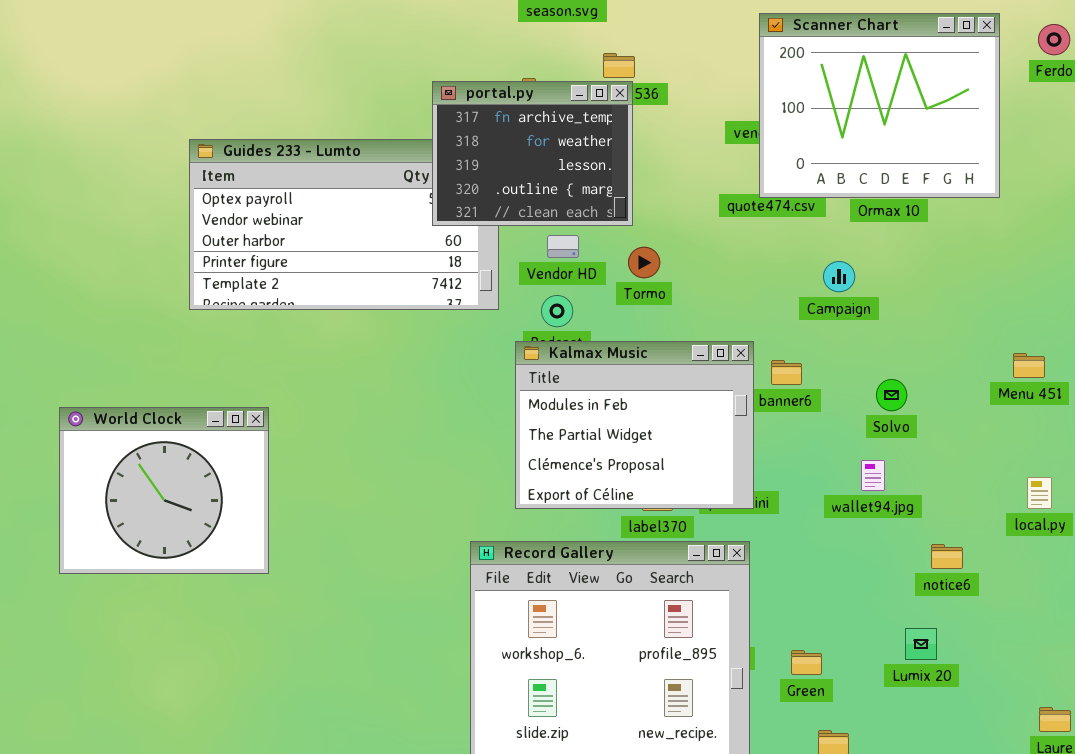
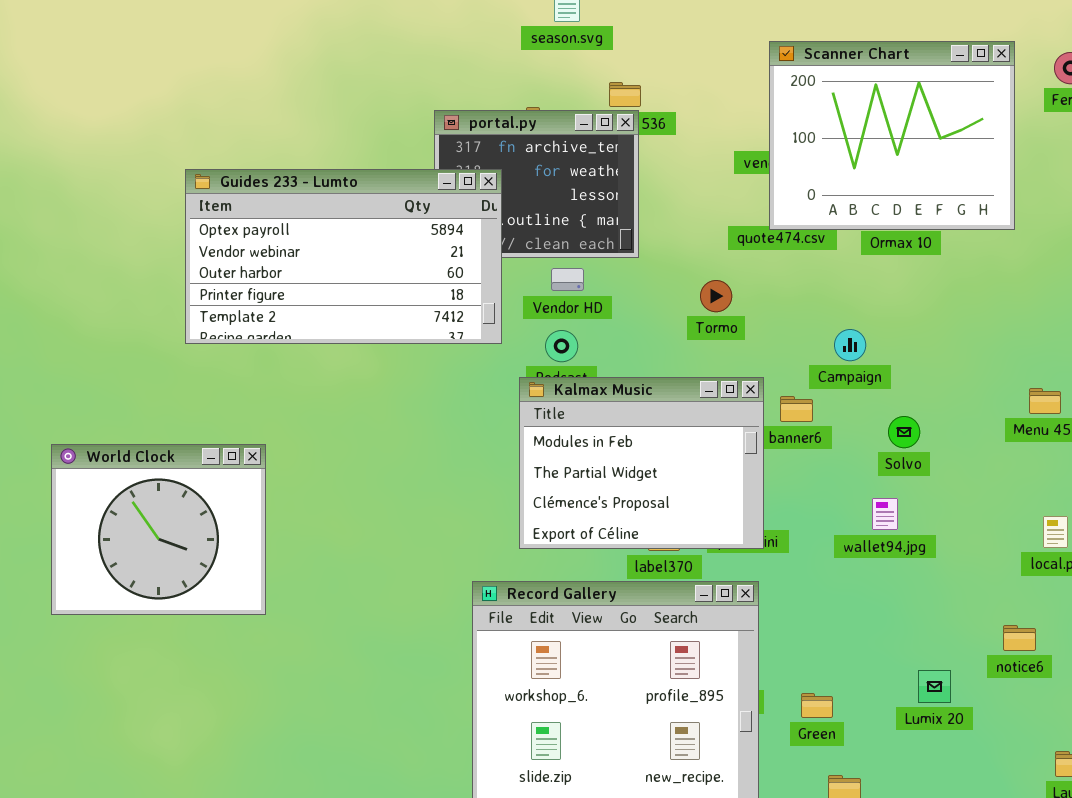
Guides 233 - Lumto: [189,139,499,310] -> [185,169,502,344], raised
Tormo: [628,247,660,278] -> [700,280,732,312], moved
Campaign: [823,261,855,292] -> [834,329,866,361], moved
notice6: [931,544,963,569] -> [1003,625,1036,651], moved

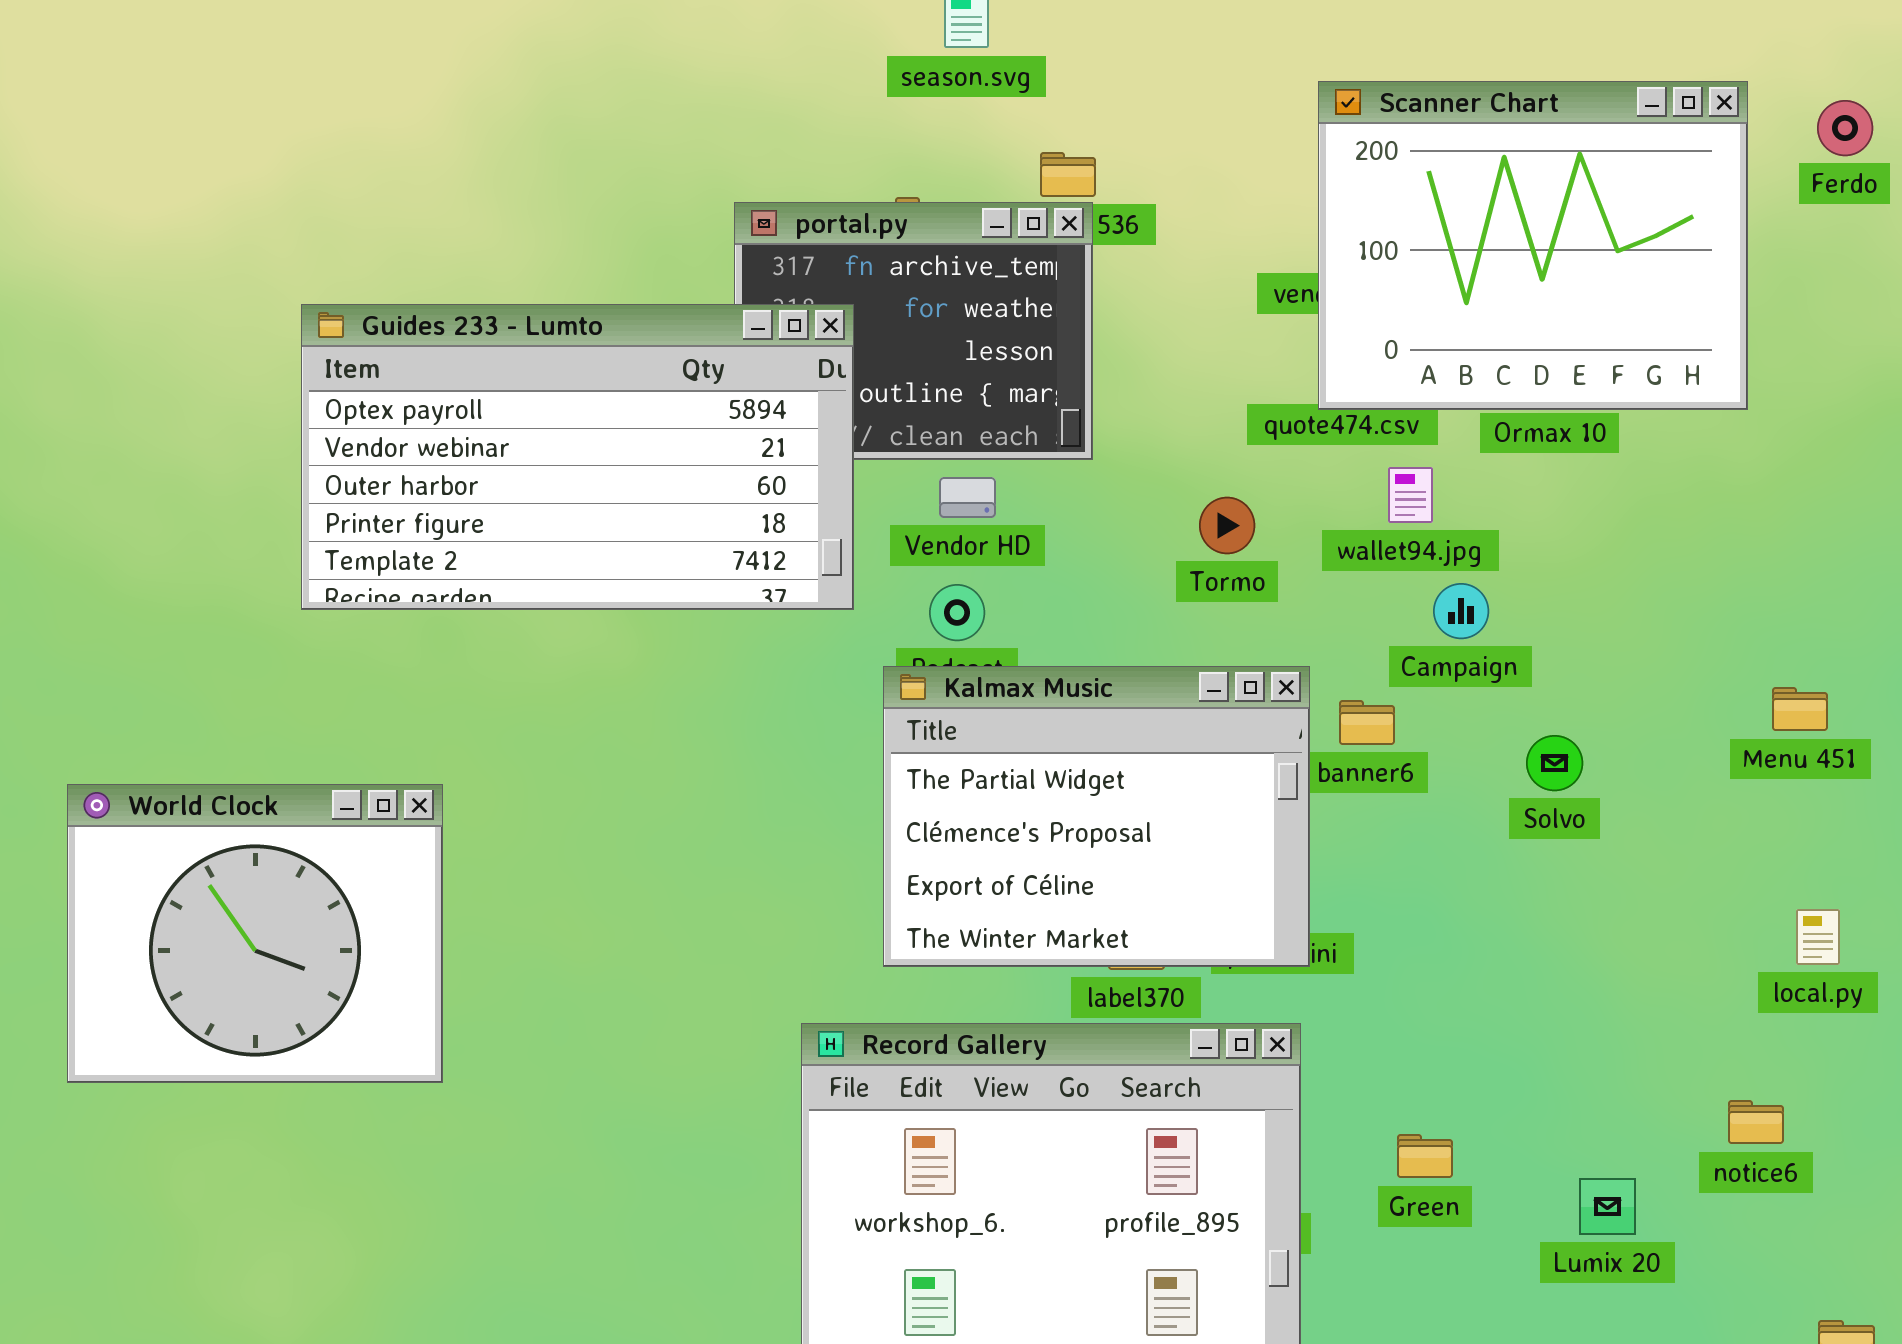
Kalmax Music: [519,377,764,549] -> [883,666,1310,967], scrolled down 1 row
wallet94.jpg: [872,498,898,530] -> [1388,467,1433,523], moved
Green: [801,693,833,718] -> [1397,1134,1453,1178], moved

